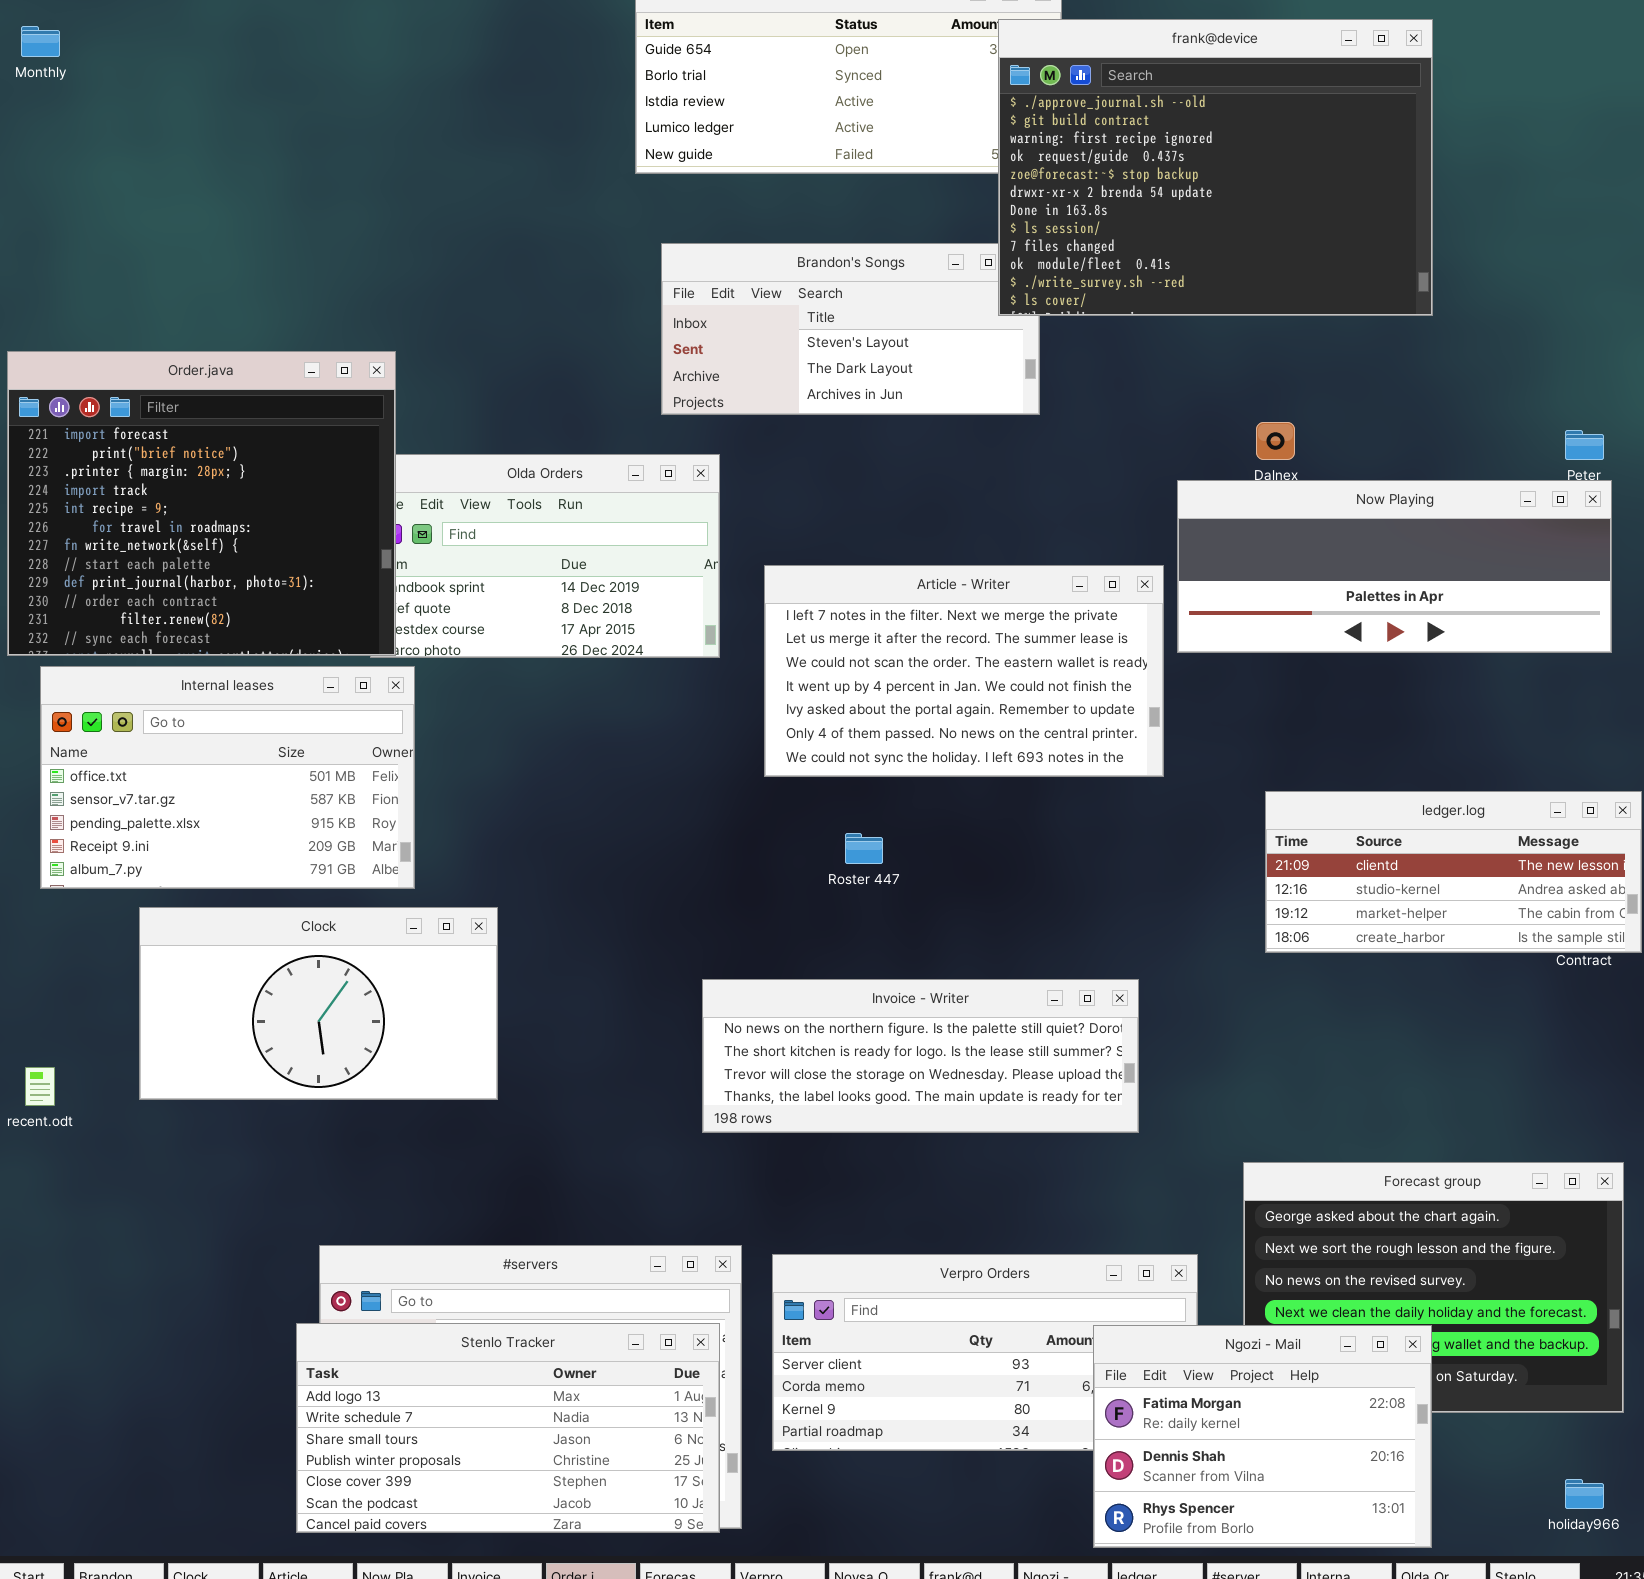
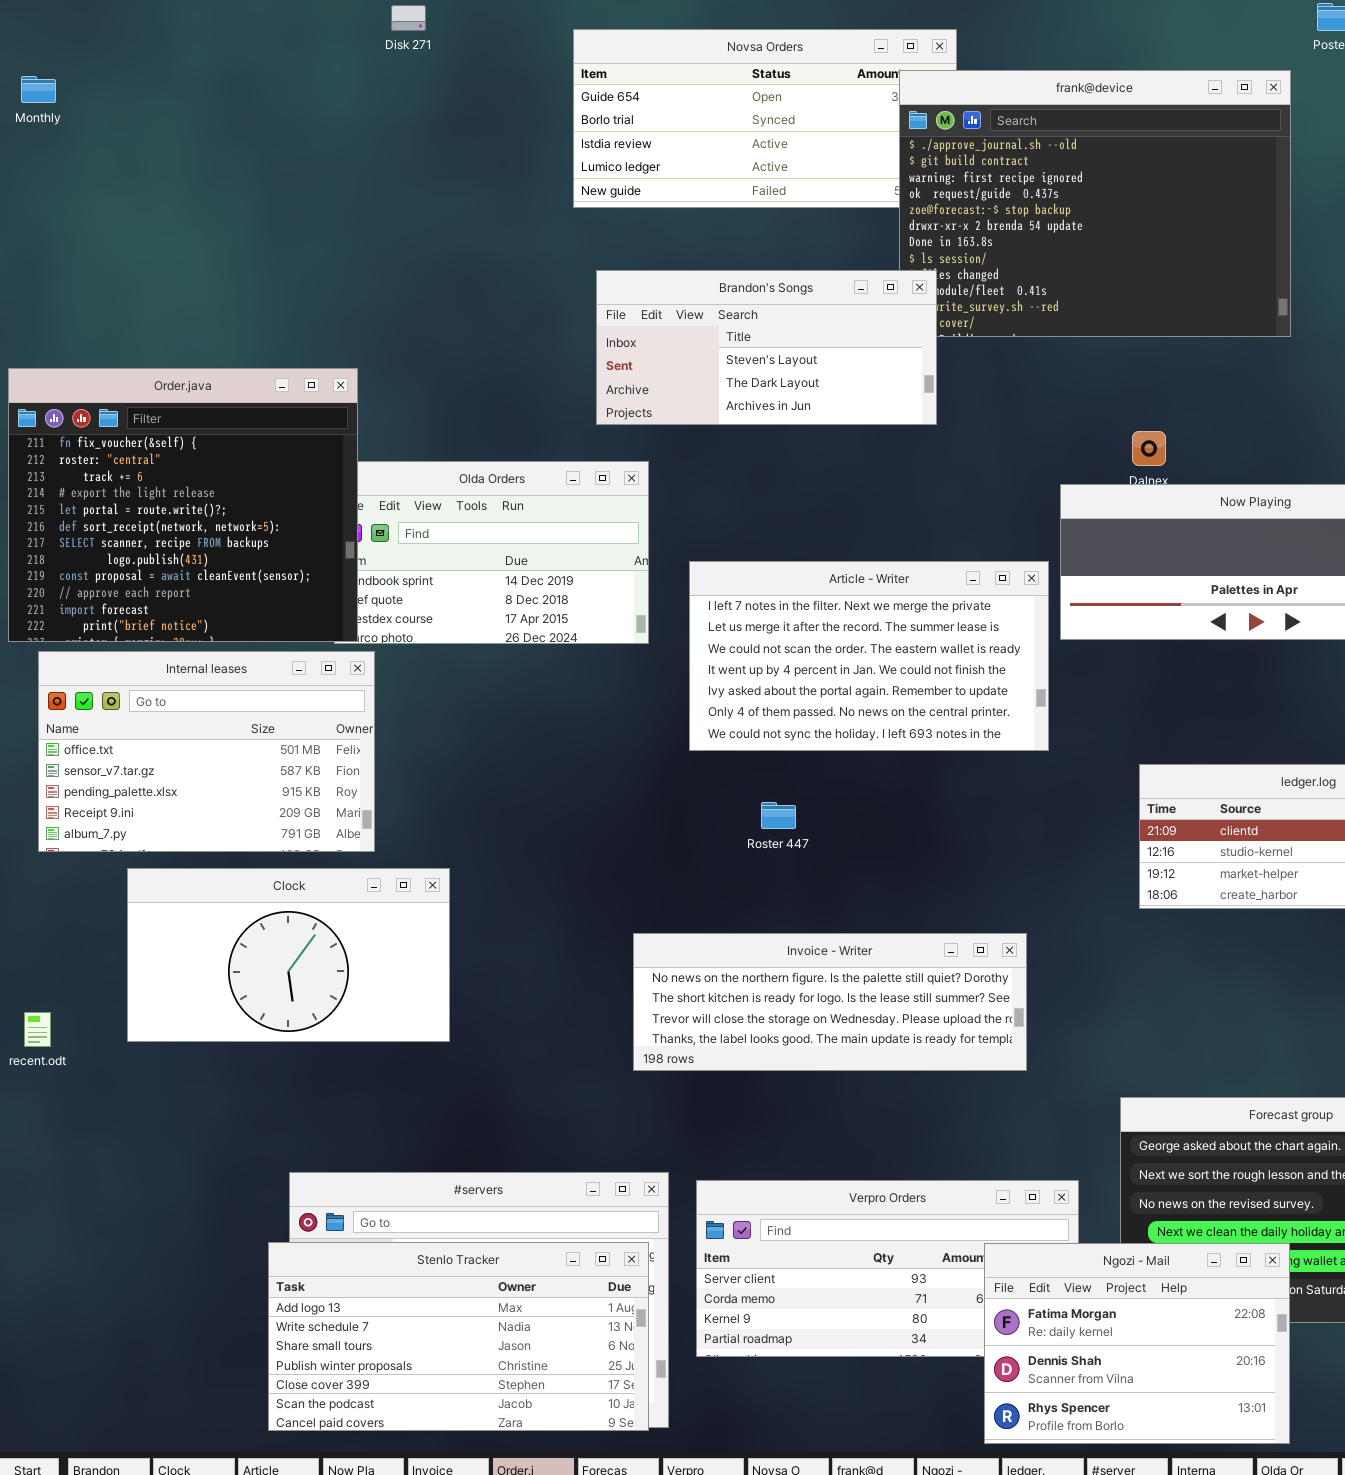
Brandon's Songs: [661,243,1040,415] -> [596,270,937,425], raised
Order.java: [7,351,396,656] -> [8,368,358,642], scrolled up 10 rows

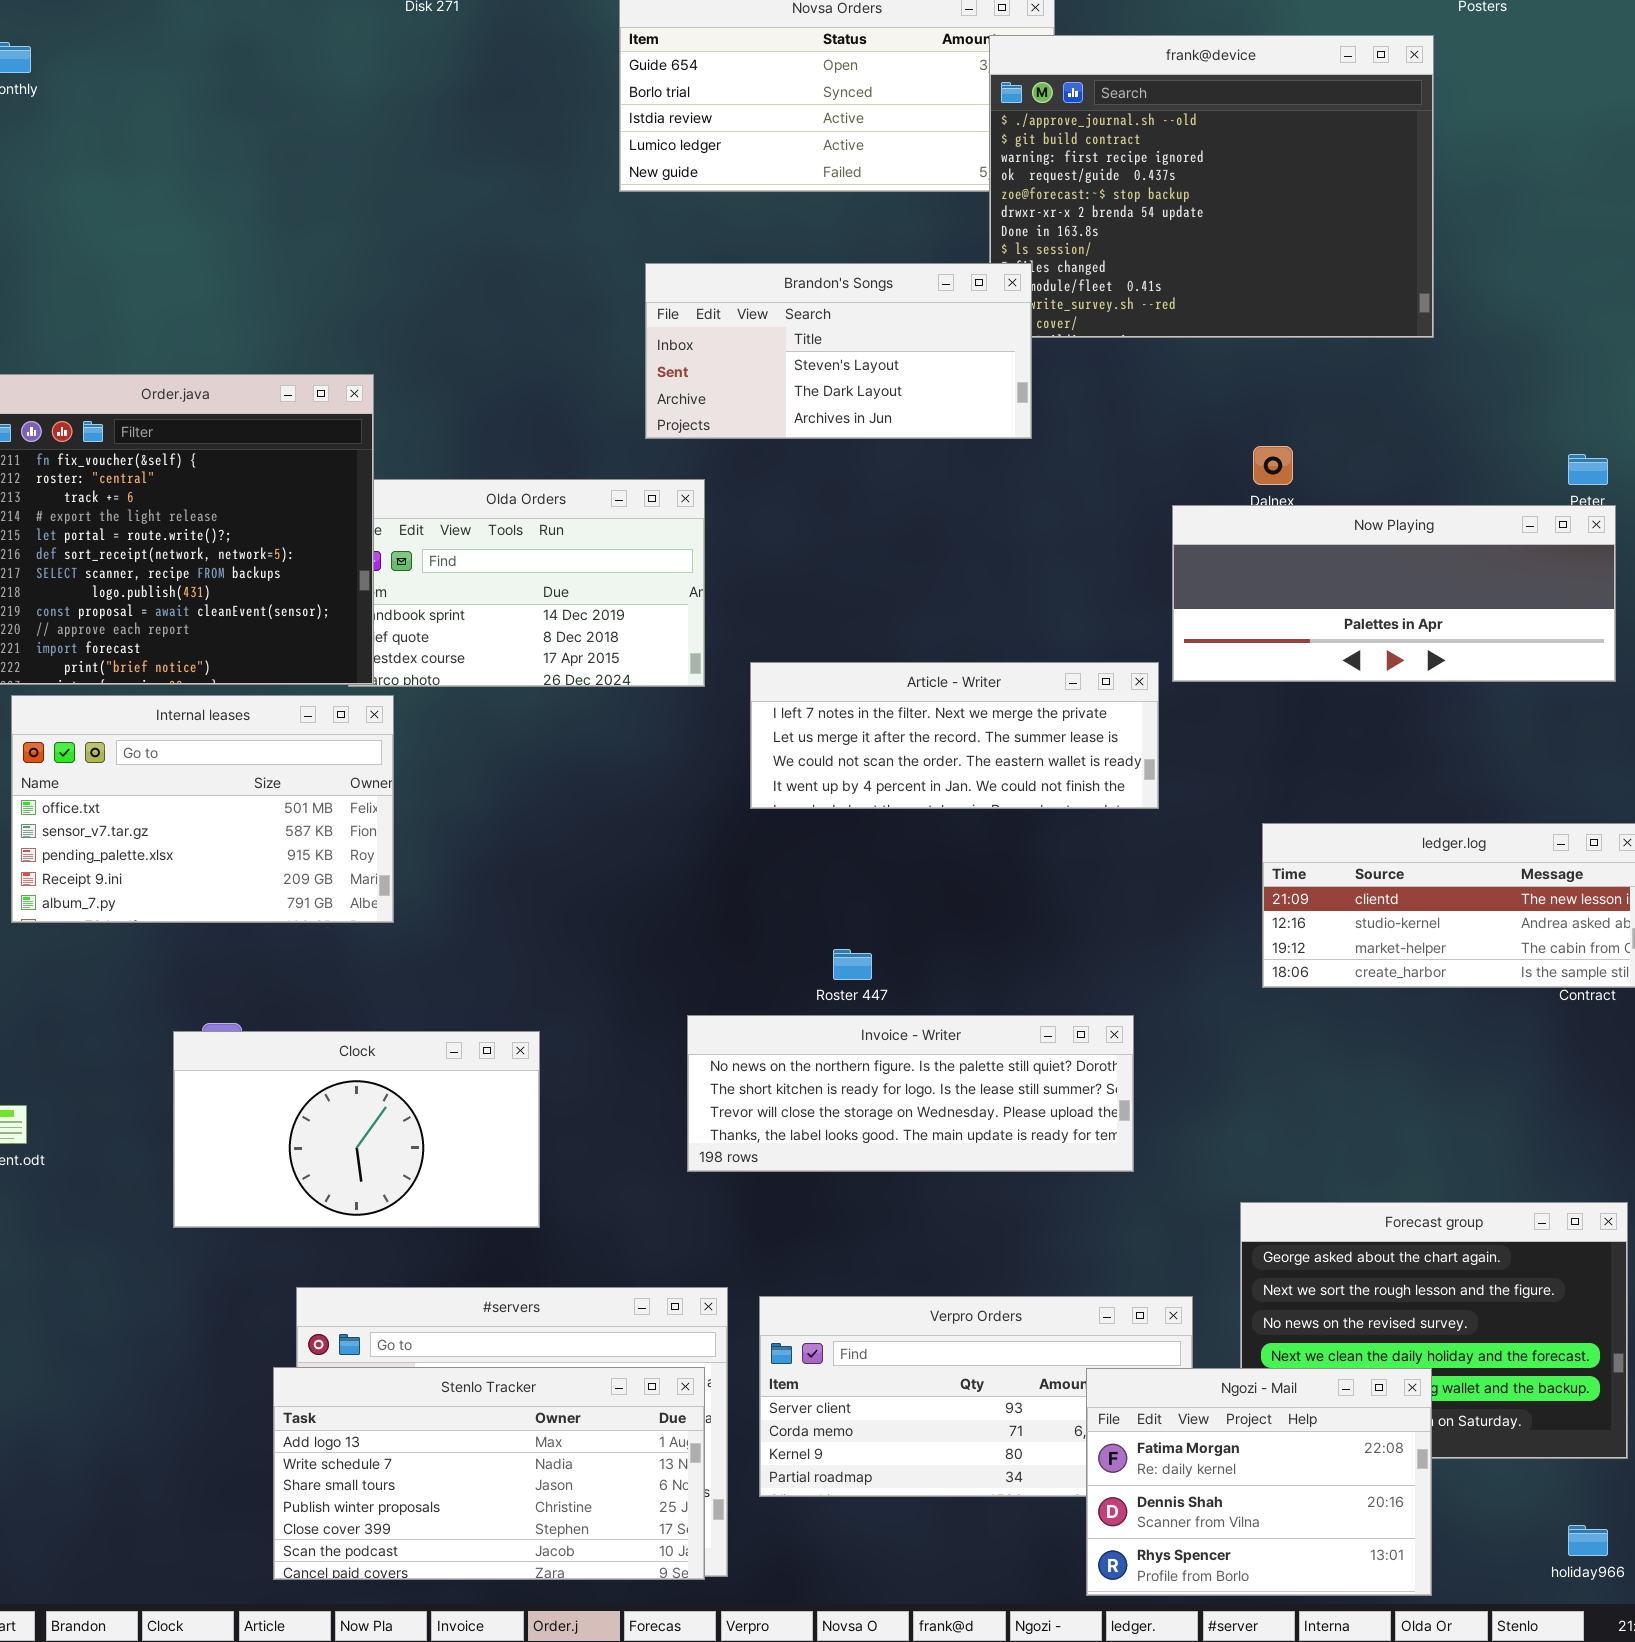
Article - Writer: [689,561,1049,751] -> [750,662,1159,809], resized
Roster 447: [761,802,796,829] -> [833,949,872,980], moved
Clock: [127,868,450,1042] -> [173,1031,540,1228], moved

